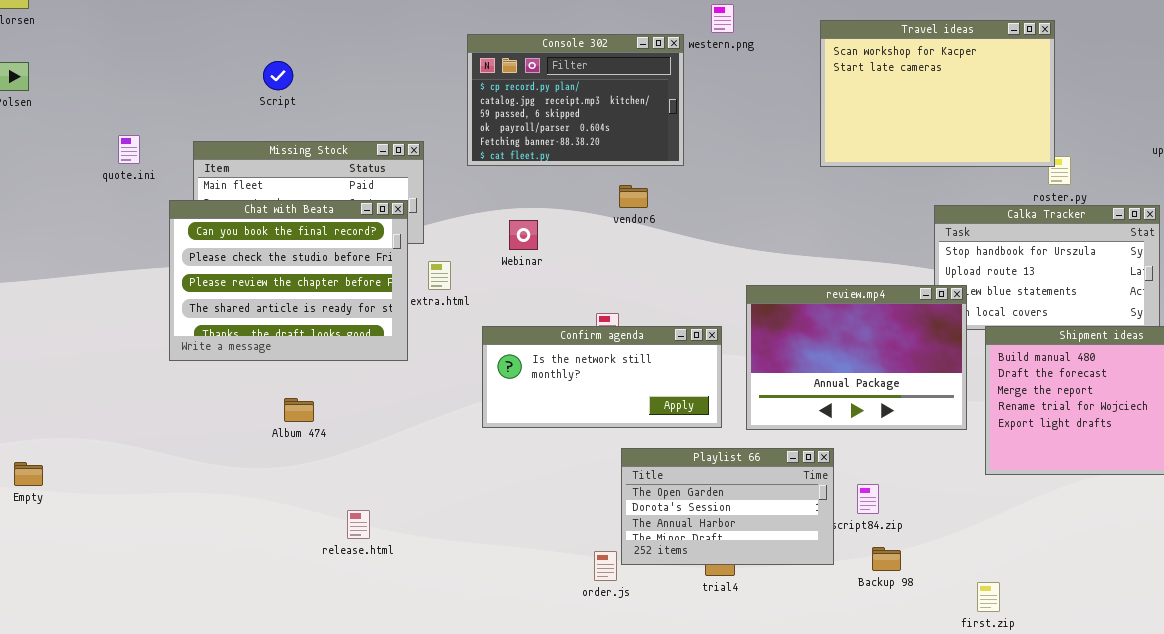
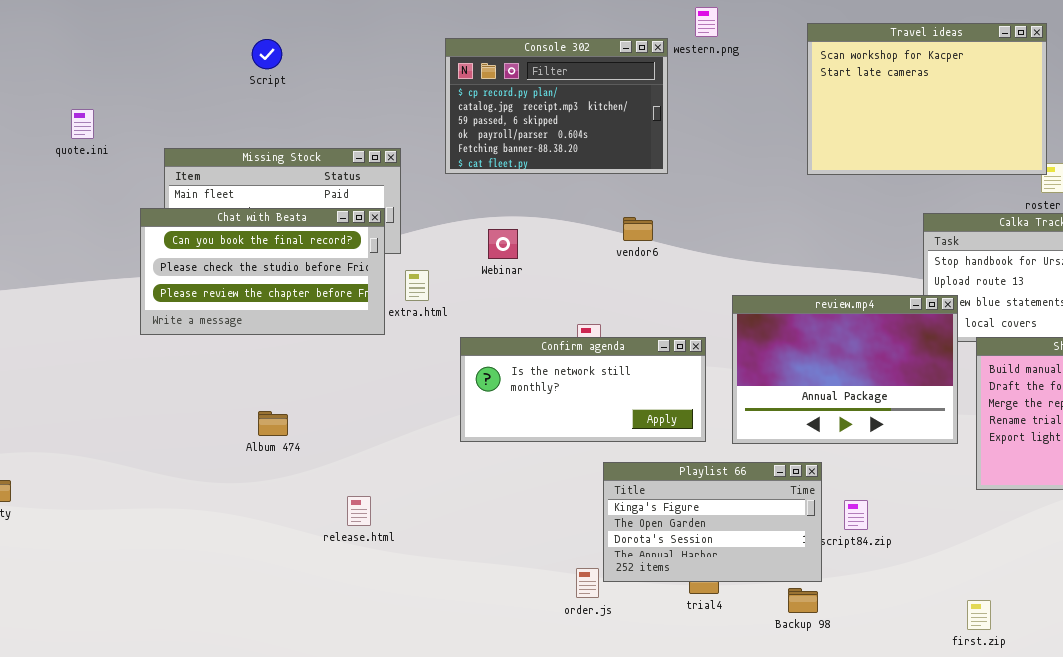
Script: [263,61,293,90] -> [252,39,282,69], moved
quote.ini: [118,135,140,164] -> [71,109,94,139], moved
vendor6: [619,185,648,208] -> [623,217,653,241], moved
Chat with Beata: [169,200,408,361] -> [140,208,385,335], resized
Playlist 66: [621,448,834,565] -> [603,462,822,582], scrolled up 1 row
release.html: [347,510,370,539] -> [347,496,371,526], moved
Backup 98: [872,547,901,571] -> [788,588,818,613], moved

